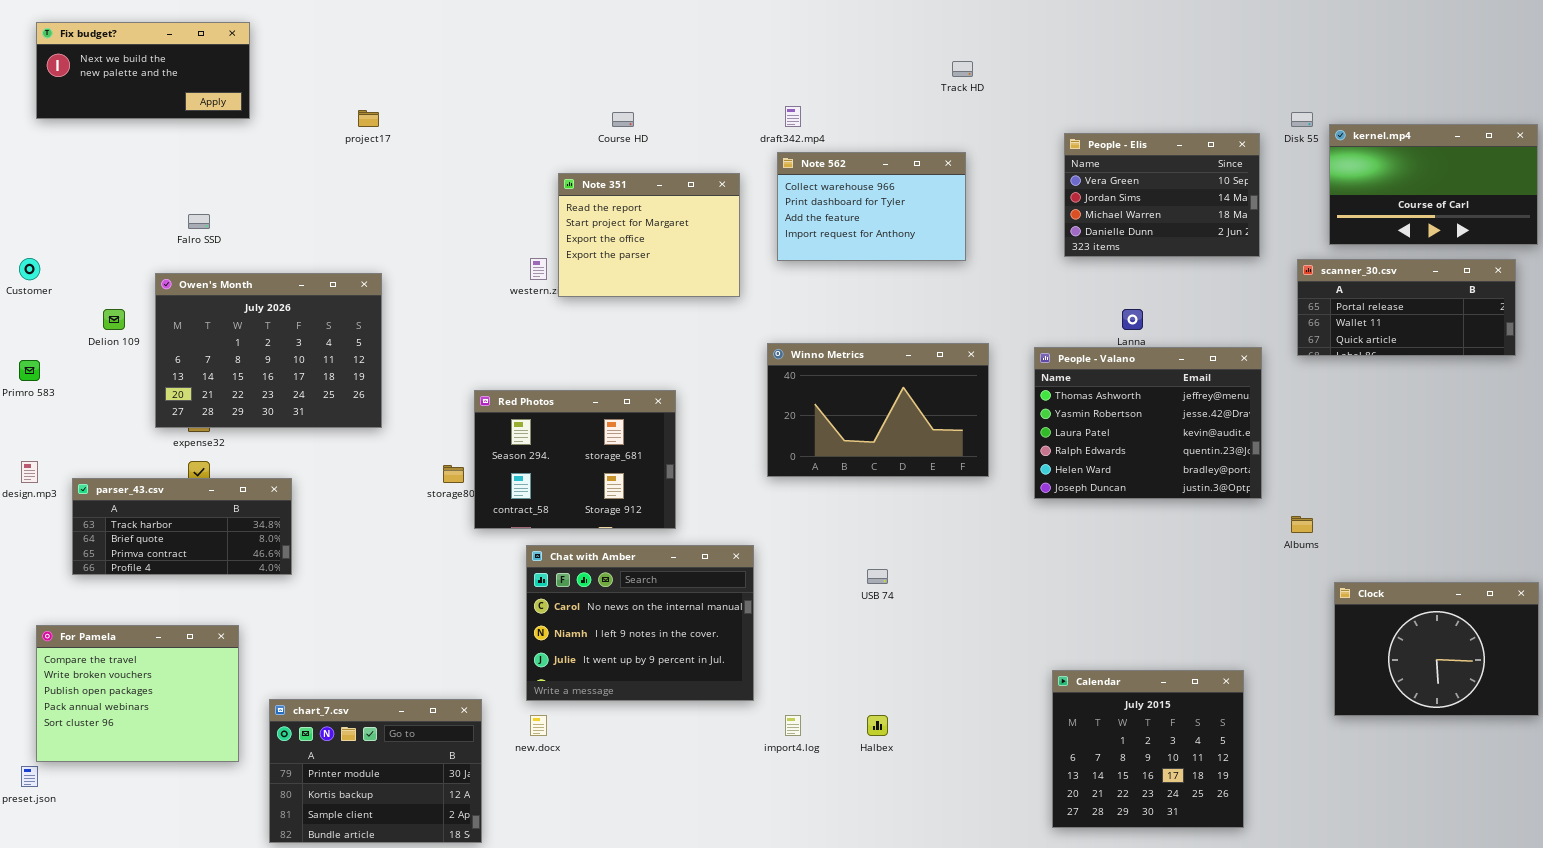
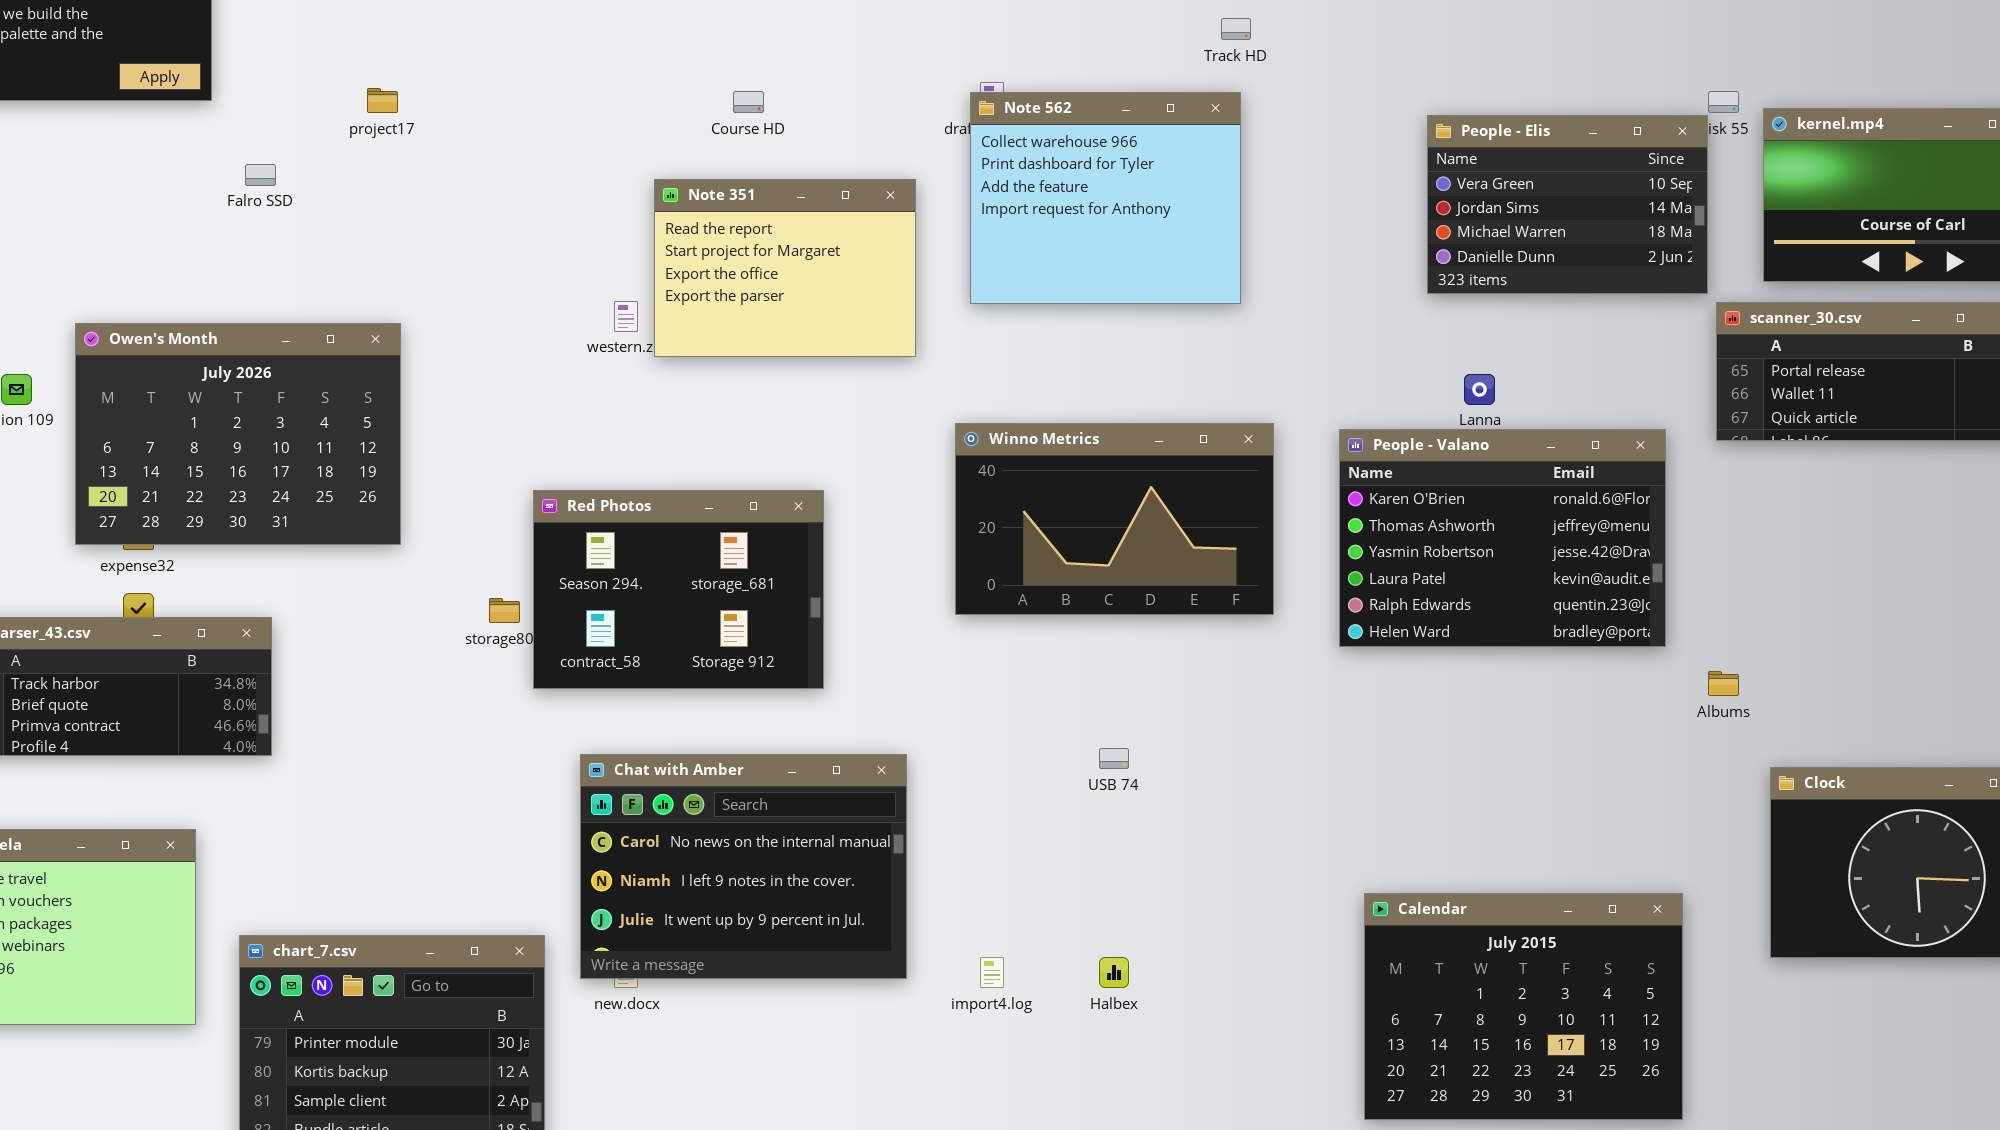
People - Elis: [1064,133,1260,257] -> [1427,115,1708,294], moved
Note 562: [777,152,966,261] -> [970,92,1241,304], resized
Falro SSD: [188,214,210,229] -> [245,164,276,186], moved
People - Valano: [1034,347,1262,499] -> [1339,429,1666,647], scrolled up 1 row
Chat with Amber: [526,545,754,701] -> [580,754,907,979], moved
Calendar: [1052,670,1244,828] -> [1364,893,1683,1120], resized

